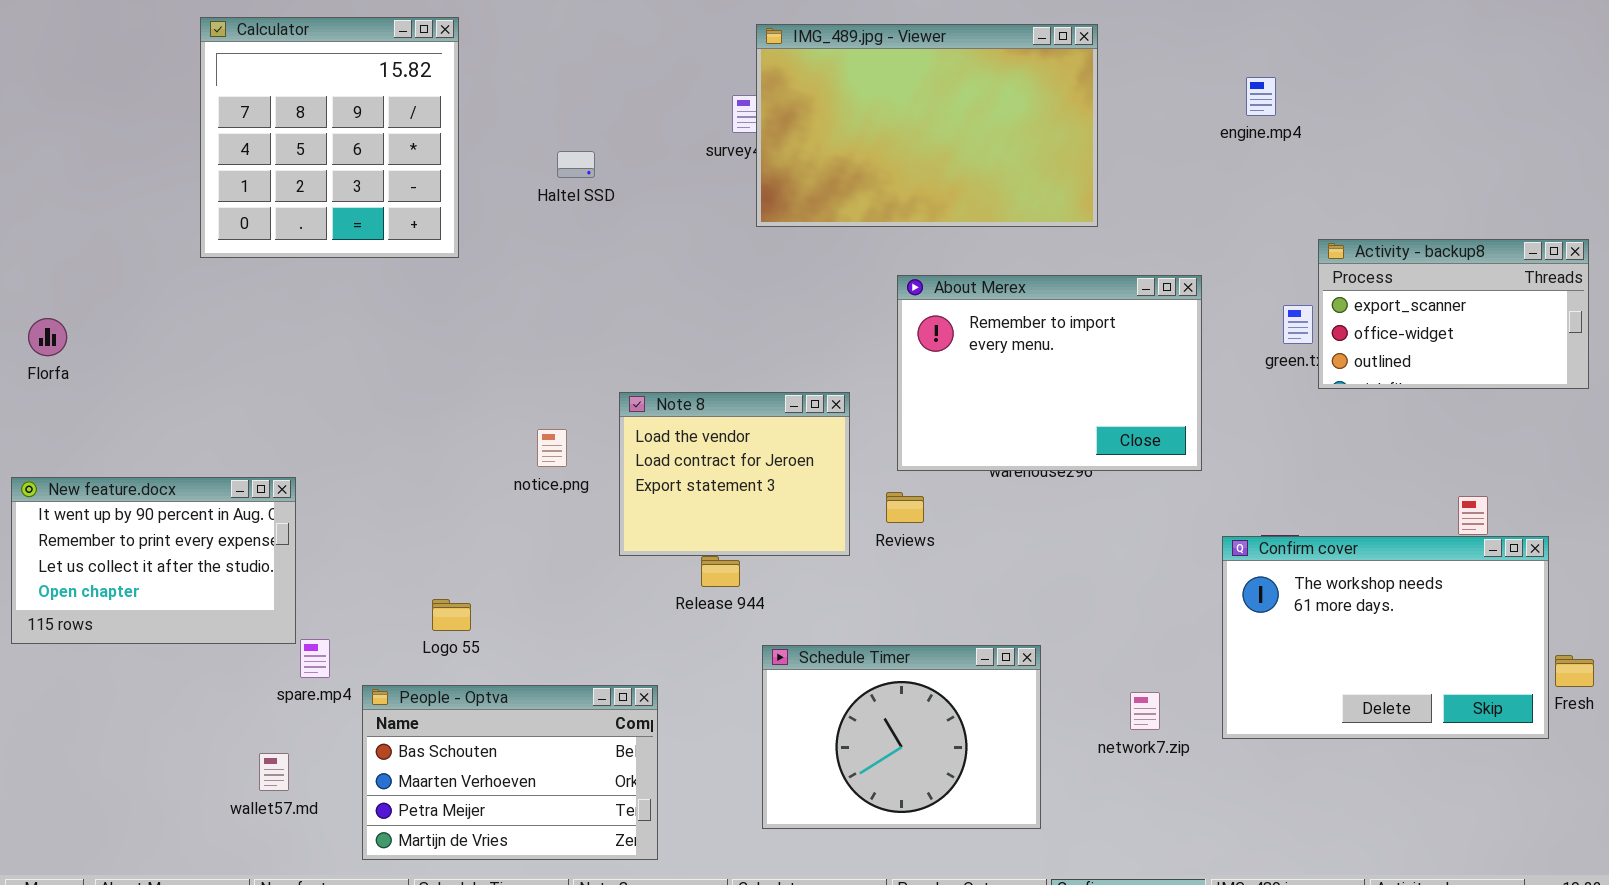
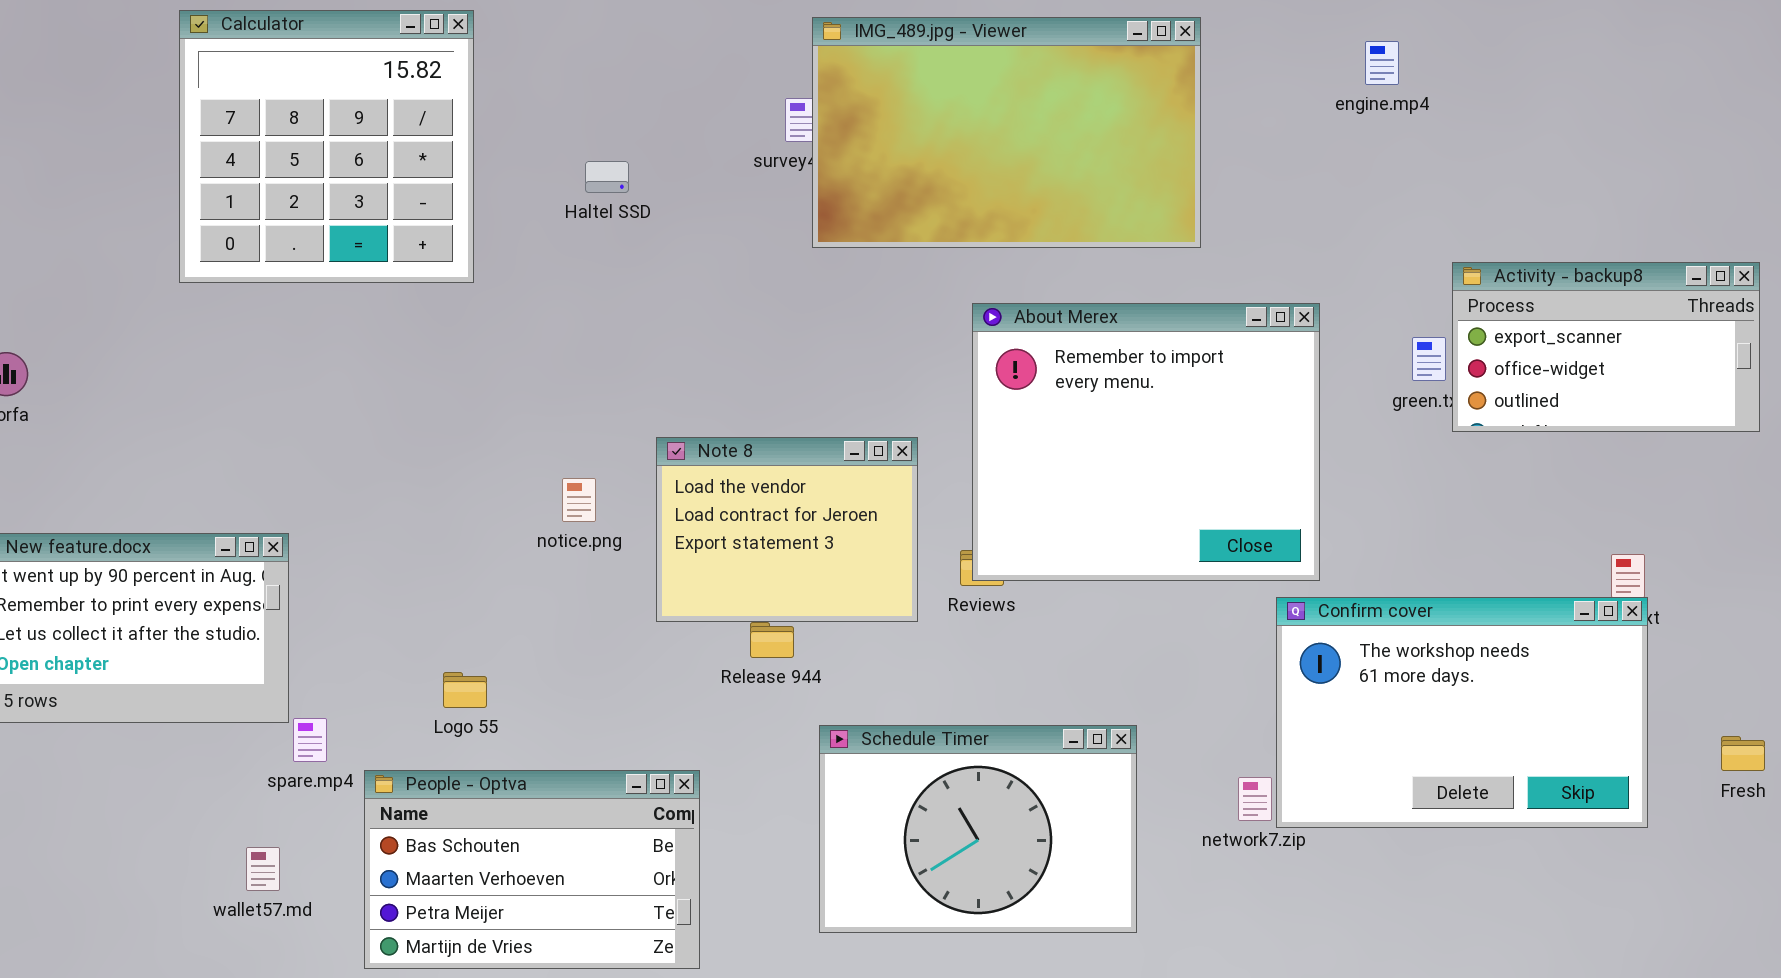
engine.mp4: [1246,77,1276,116] -> [1365,41,1399,85], moved
About Merex: [897,275,1202,471] -> [972,303,1320,581], resized
Confirm cover: [1222,536,1549,739] -> [1276,597,1648,828], moved

